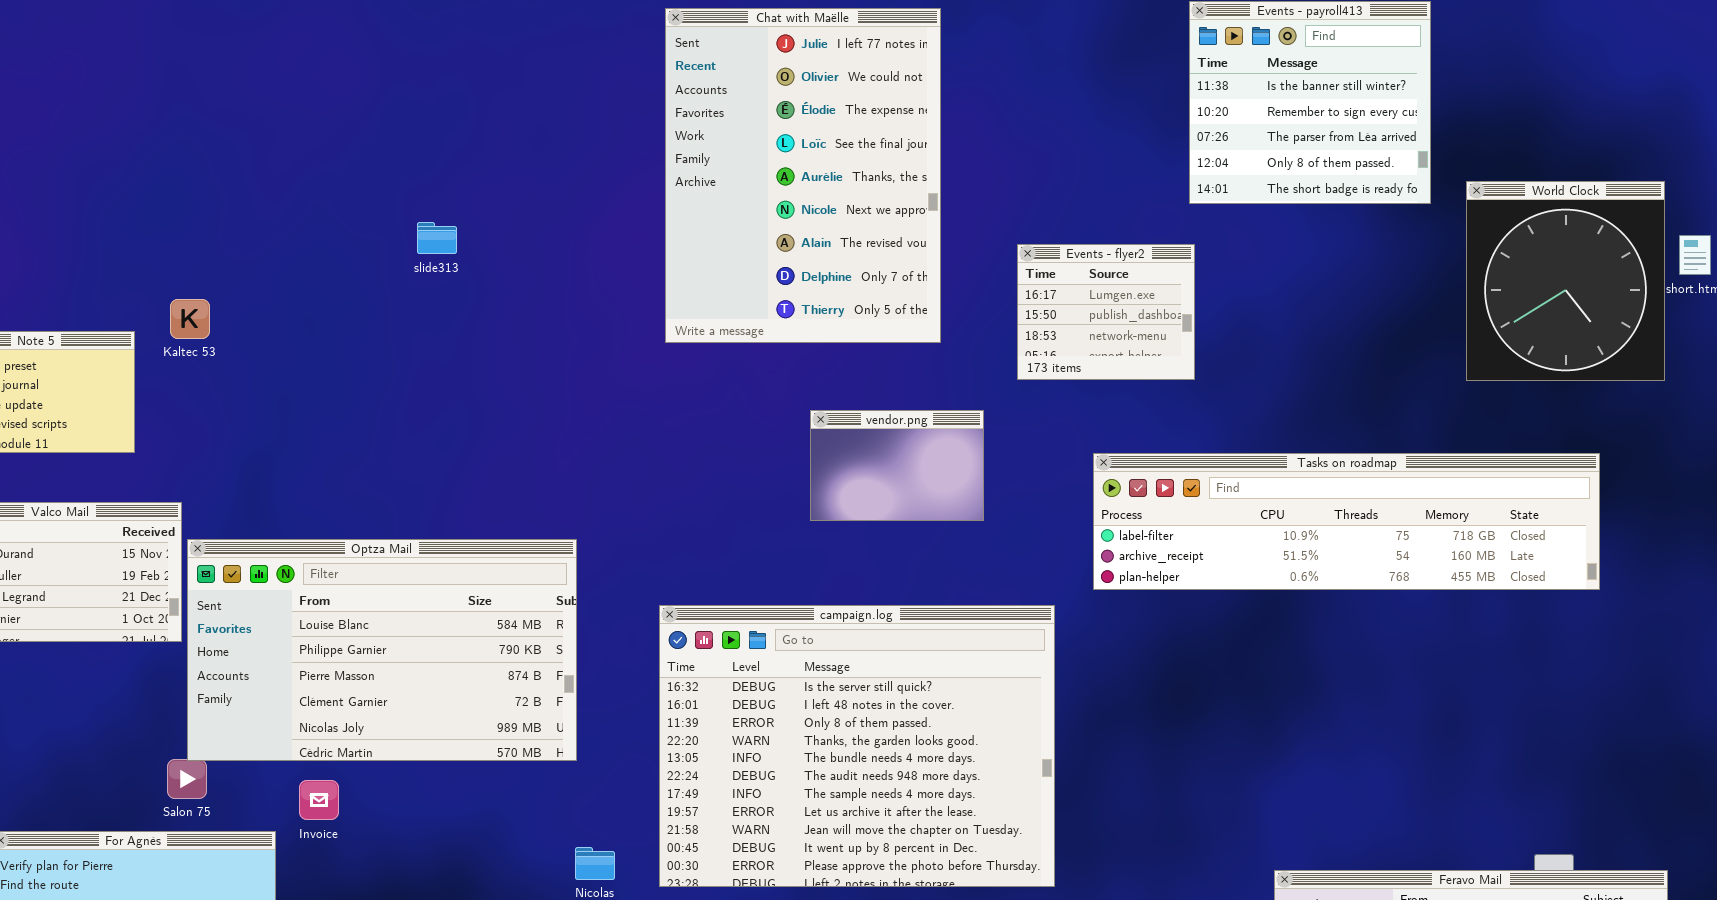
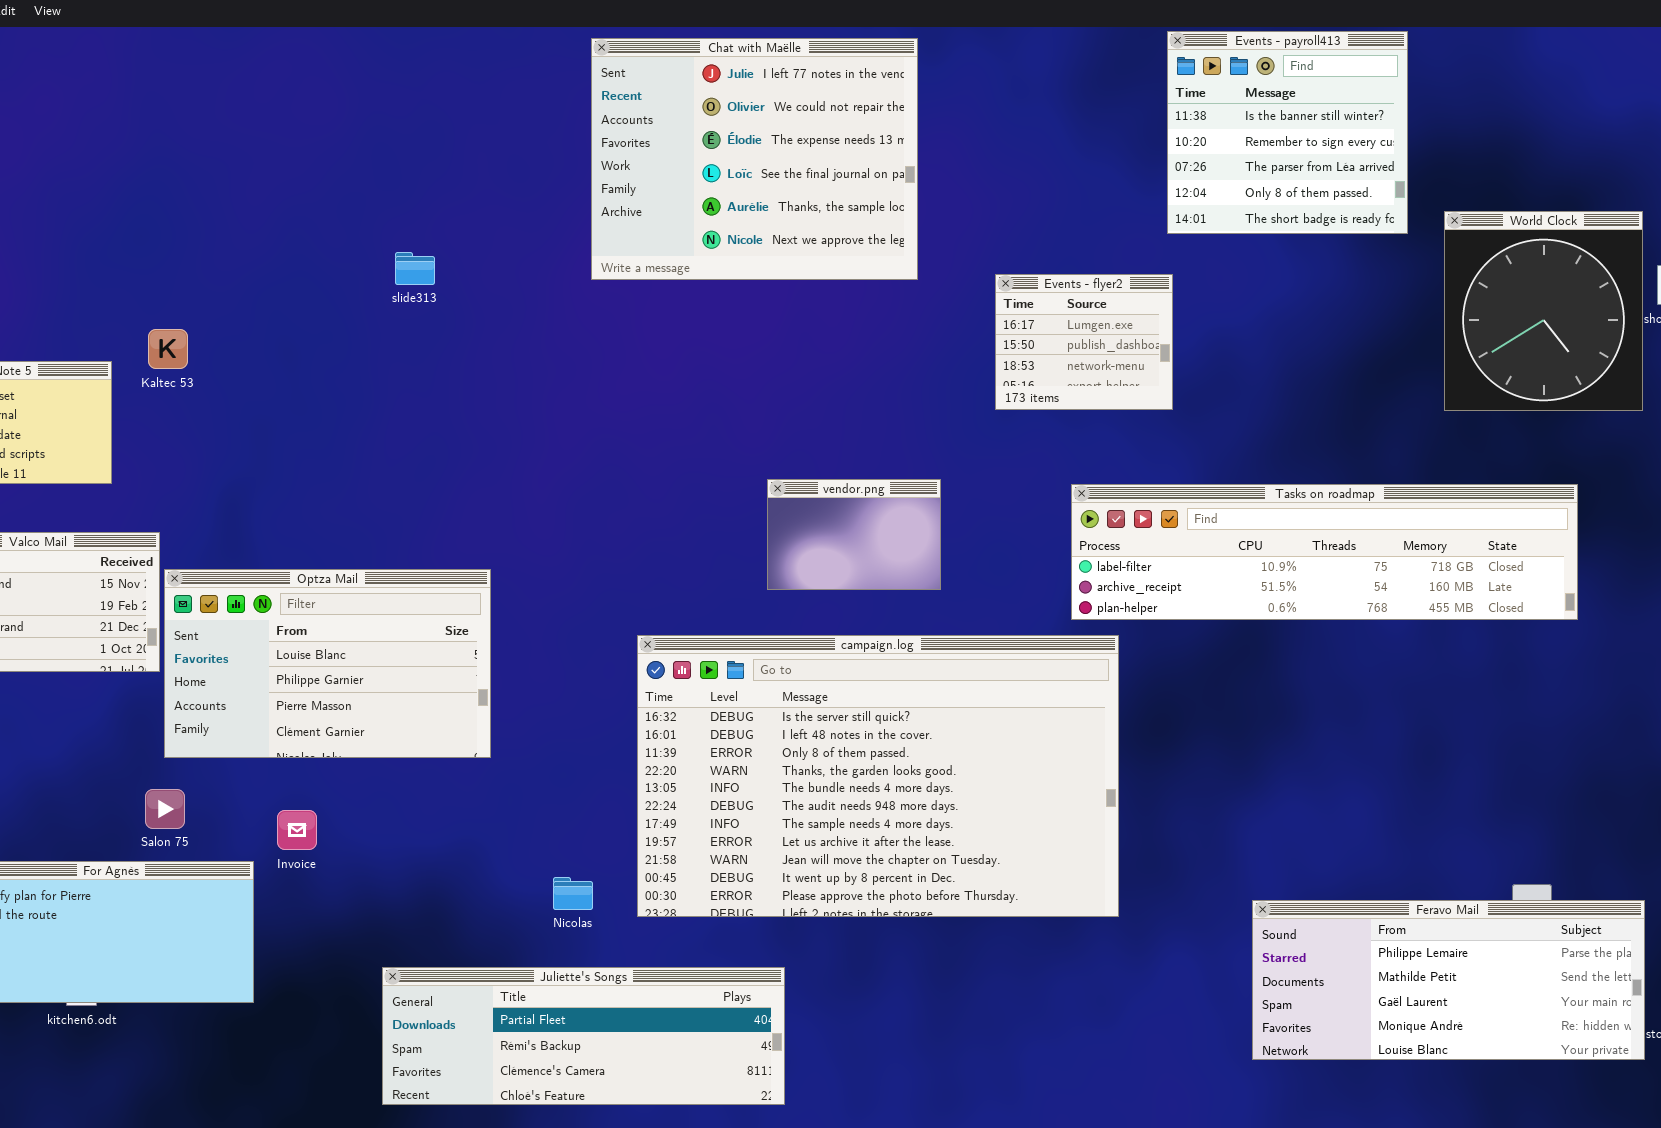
Chat with Maëlle: [665,8,941,343] -> [591,38,918,280], resized
vendor.png: [810,410,984,521] -> [767,479,941,590], moved
Optza Mail: [187,539,577,761] -> [164,569,491,758], resized
campaign.log: [659,605,1055,887] -> [637,635,1119,917], resized

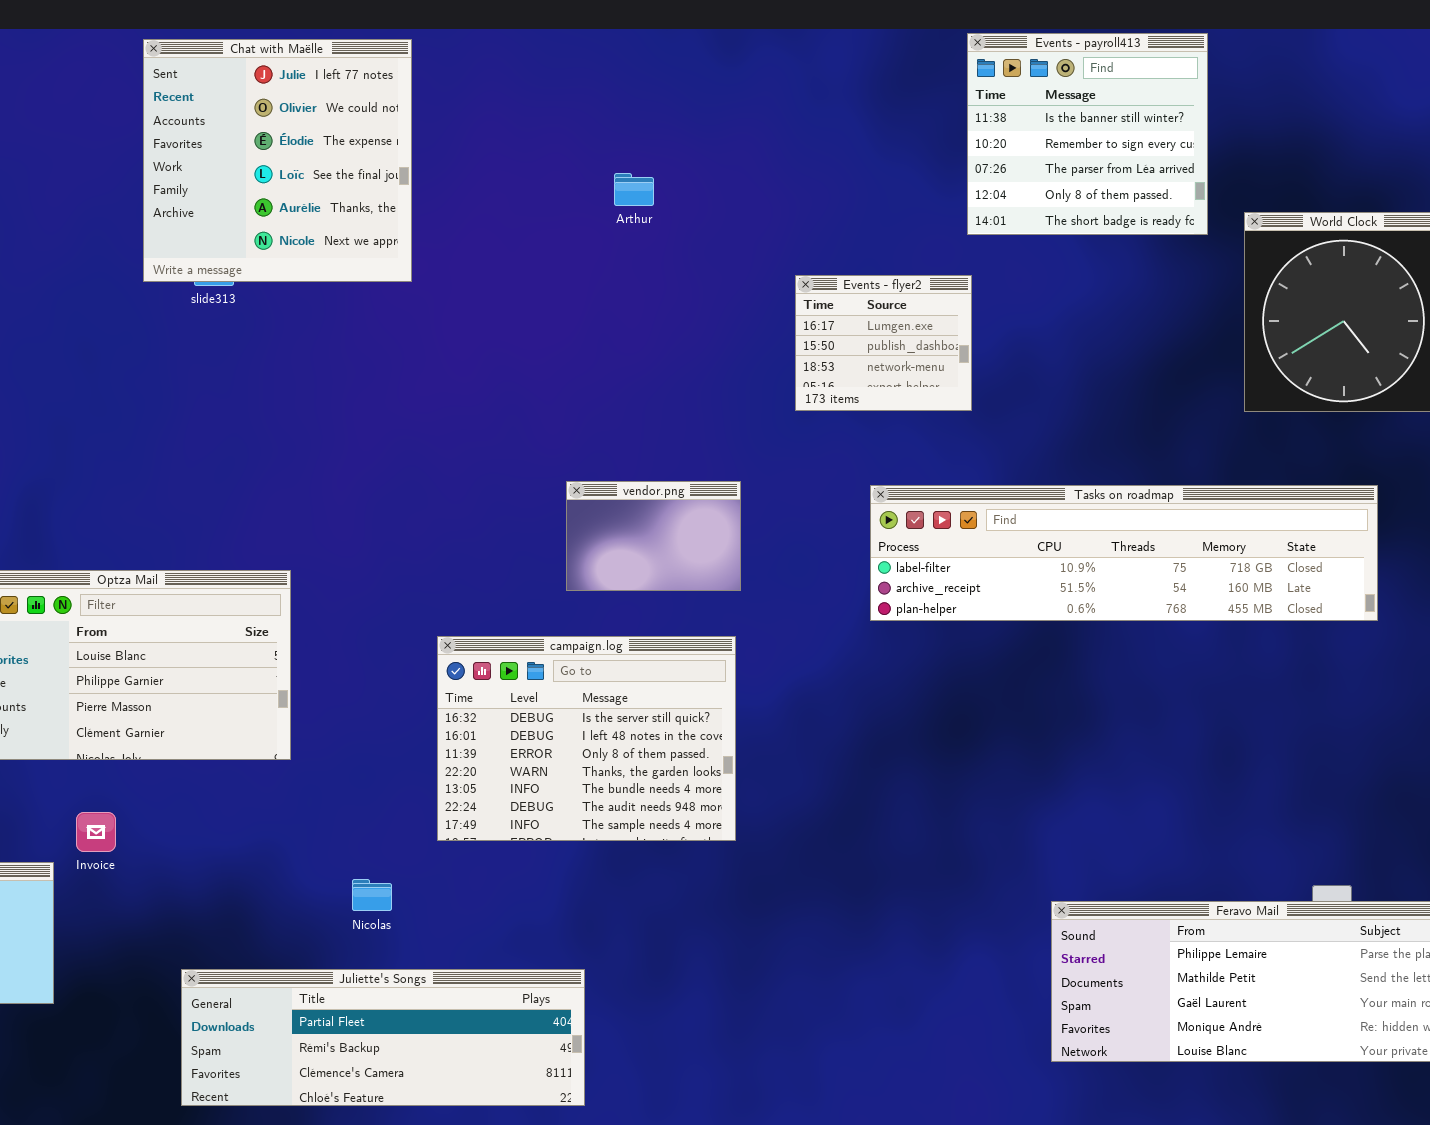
Chat with Maëlle: [591,38,918,280] -> [143,39,412,282], moved, resized
campaign.log: [637,635,1119,917] -> [437,636,736,841], resized

